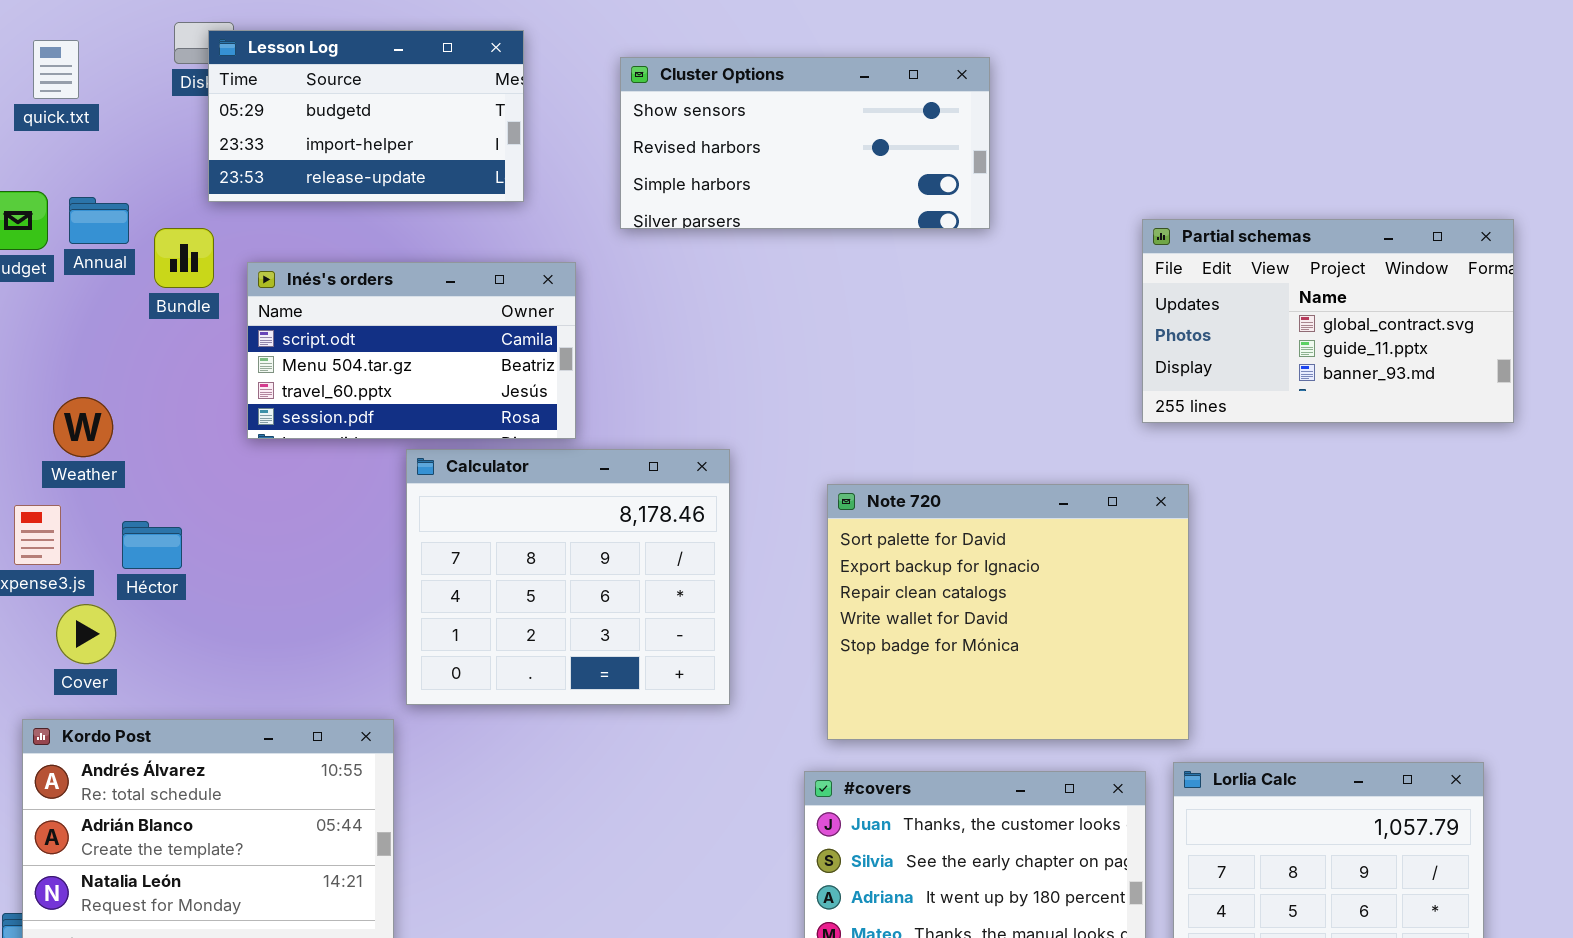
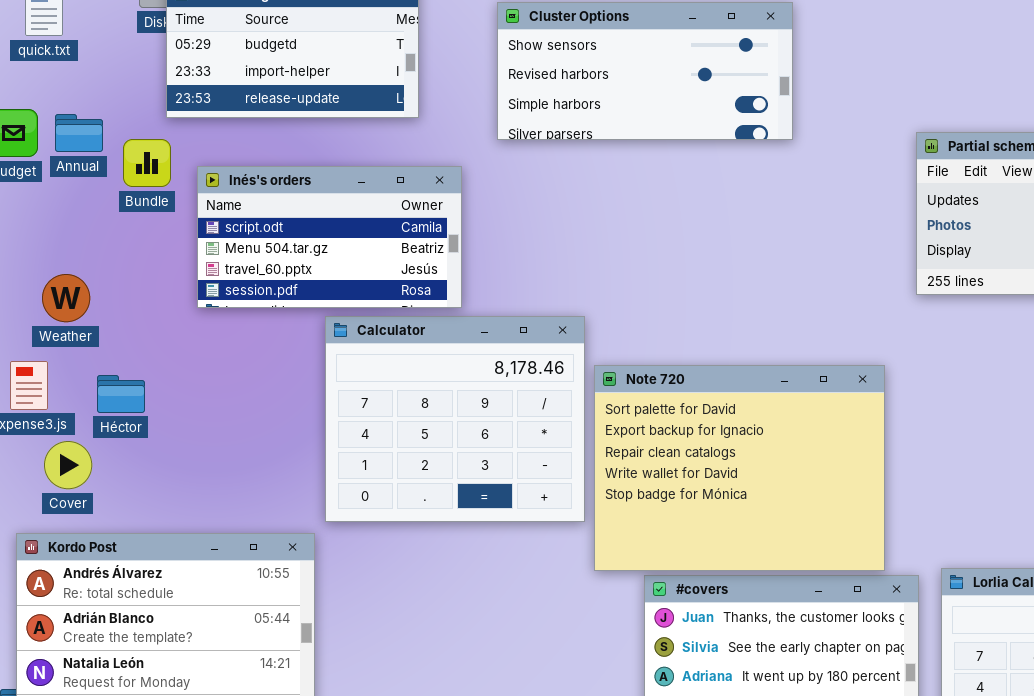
Note 720: [827,484,1189,740] -> [594,365,885,571], moved

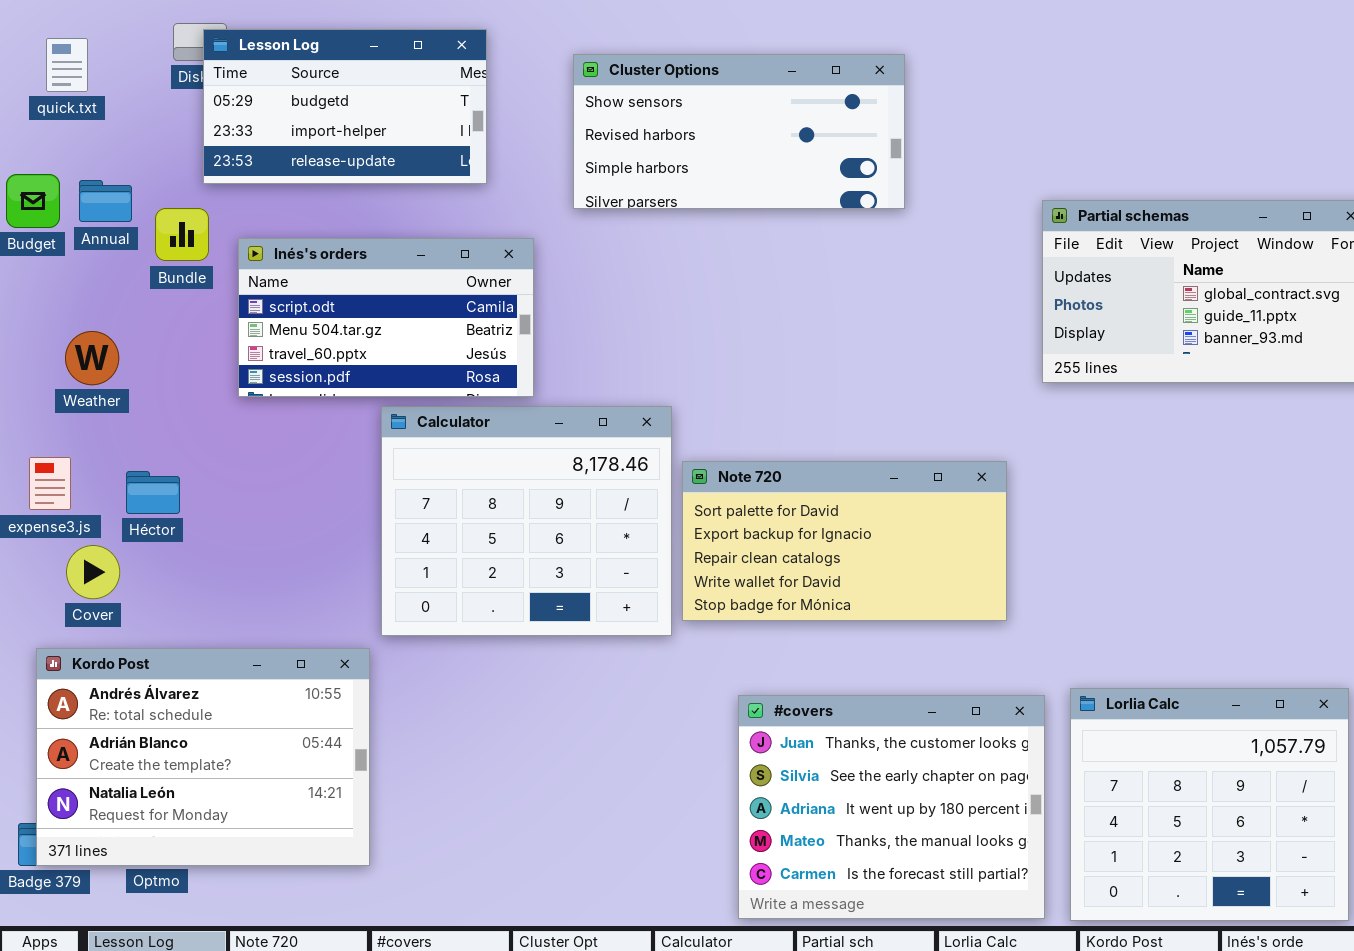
Weather: [42,274,90,322] -> [65,331,119,385], moved
Note 720: [594,365,885,571] -> [682,461,1007,621], resized

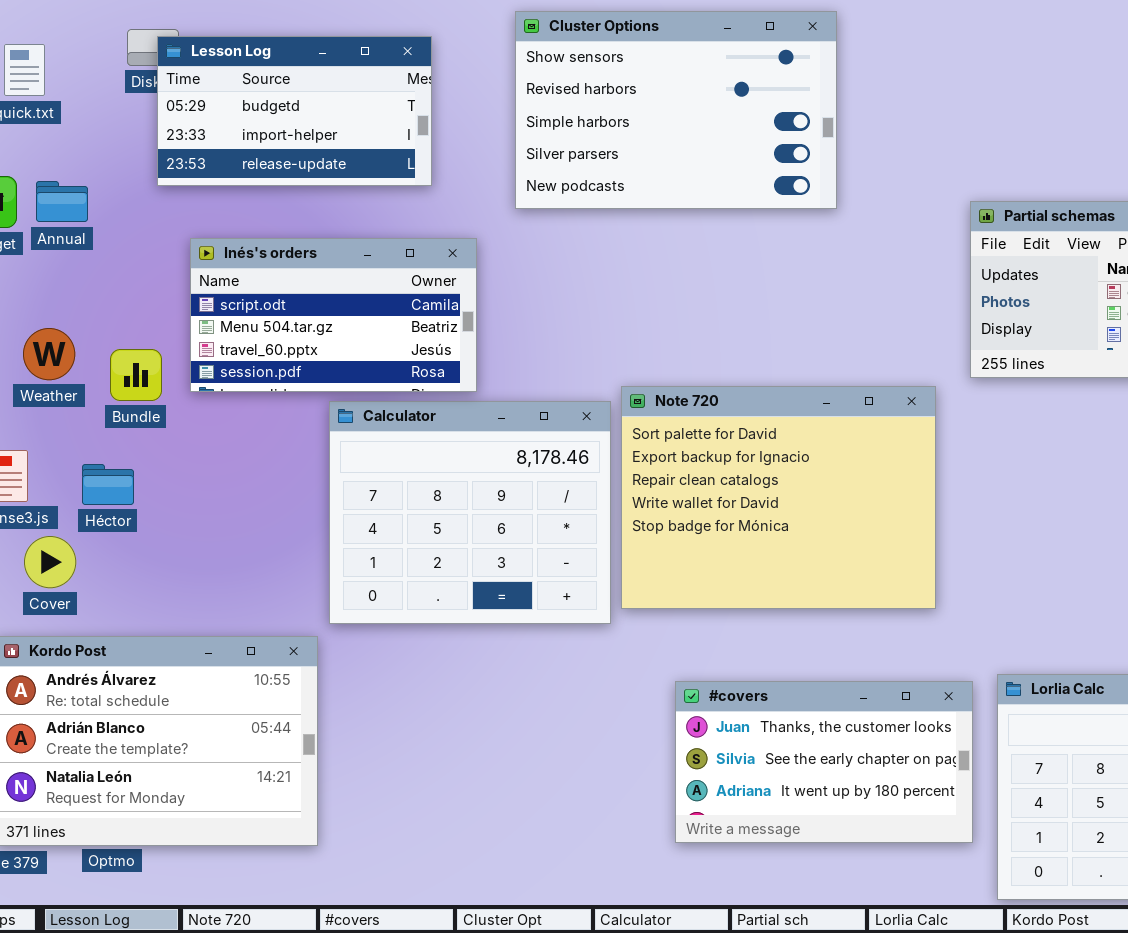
Cluster Options: [573,54,905,209] -> [515,11,837,209], resized
Bundle: [155,208,209,261] -> [110,349,162,401], moved
Note 720: [682,461,1007,621] -> [621,386,936,609], resized
#covers: [738,695,1045,919] -> [675,681,973,843], resized

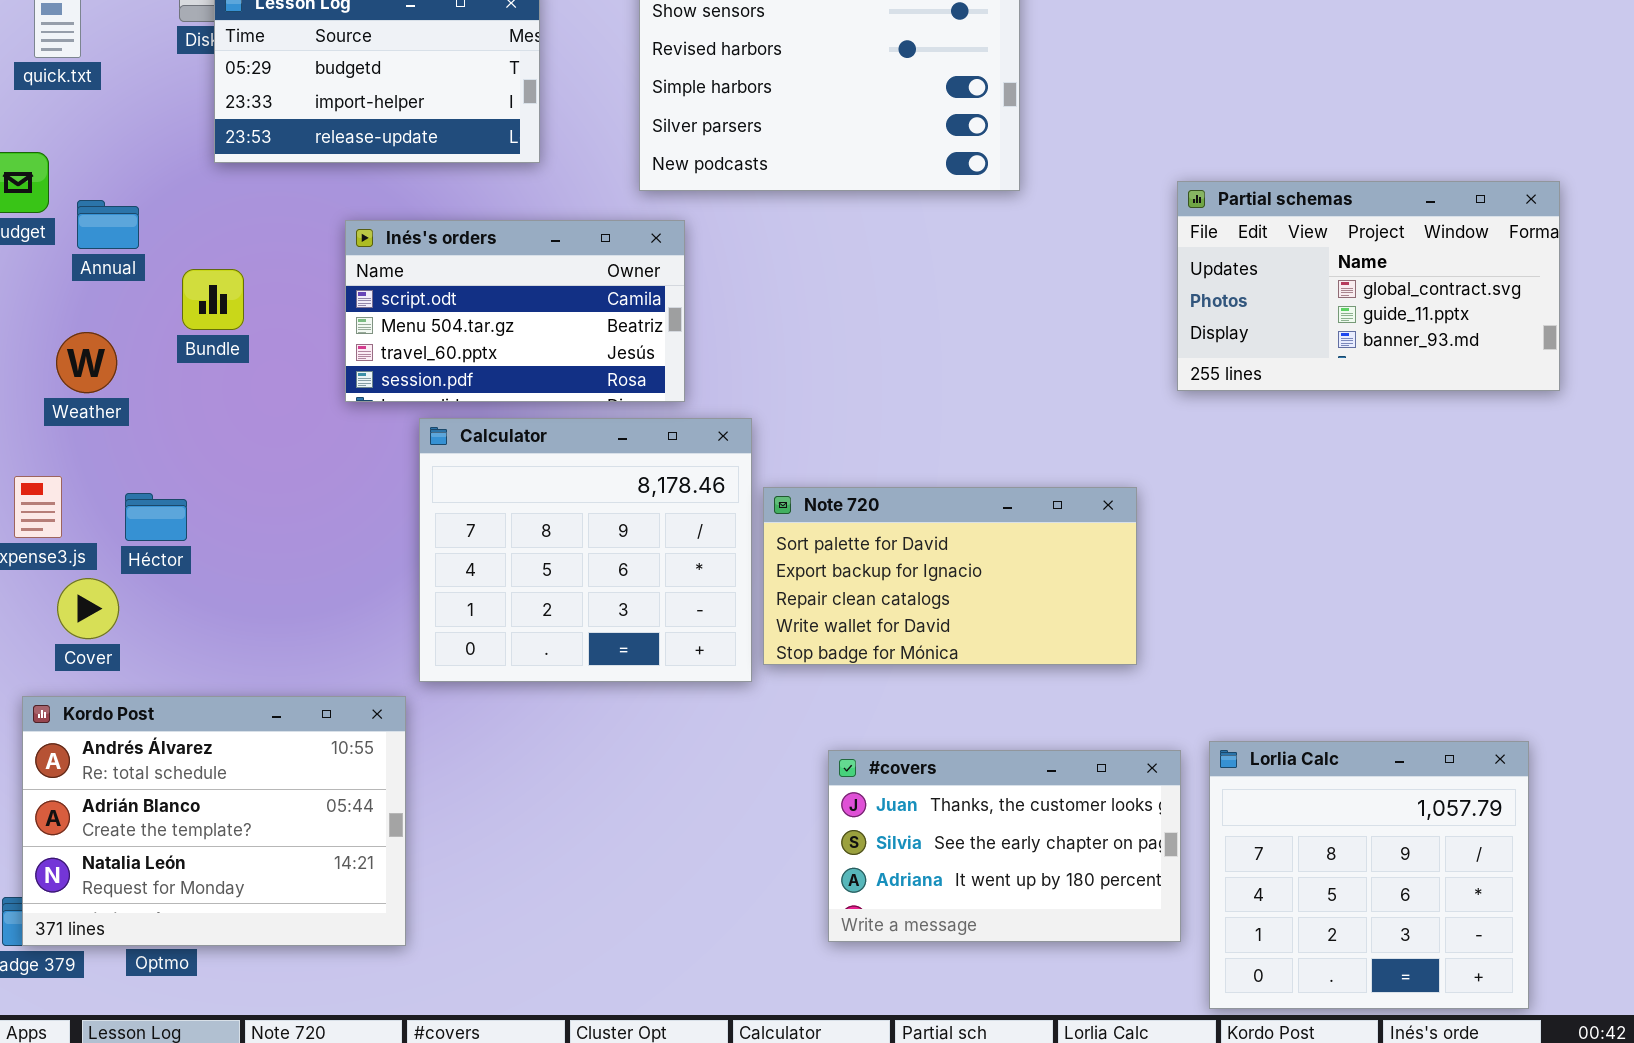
Annual: [36,181,88,222] -> [77,200,139,249], moved
Inés's orders: [190,238,477,392] -> [345,220,685,402], moved
Bundle: [110,349,162,401] -> [182,269,244,330], moved
Note 720: [621,386,936,609] -> [763,487,1137,665], resized

